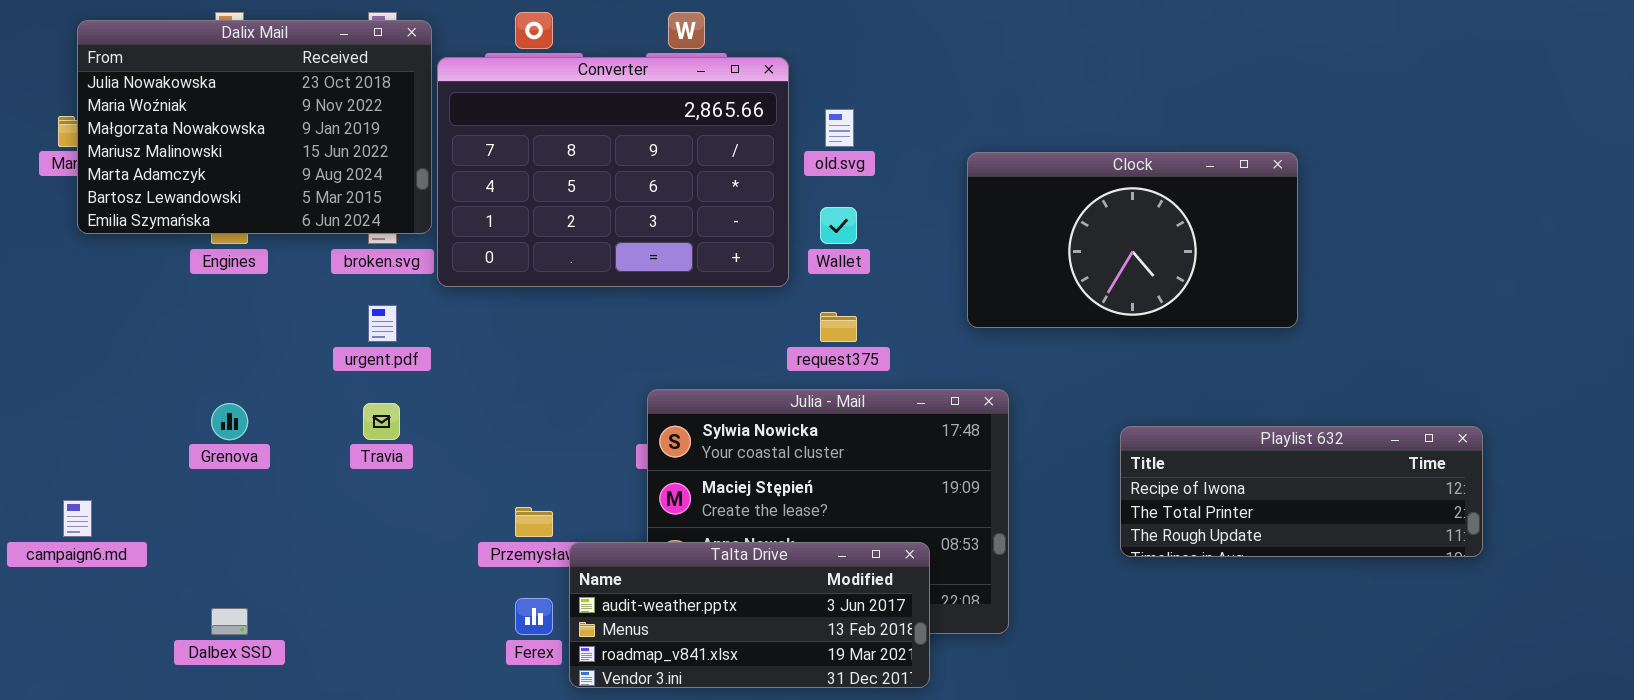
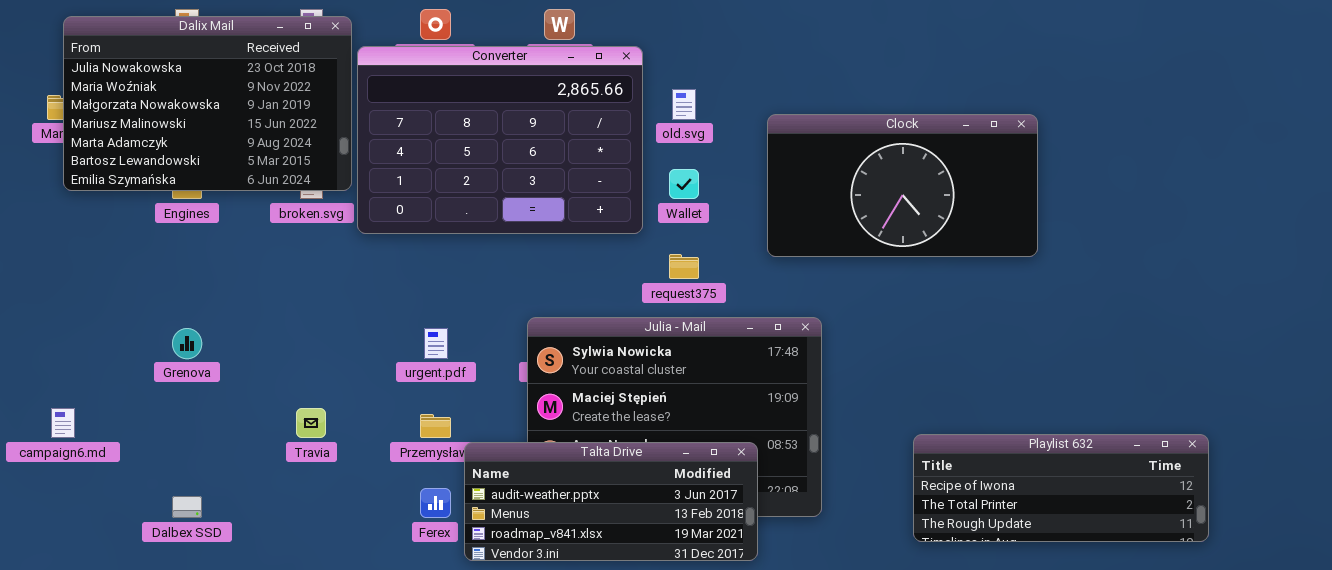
Clock: [967,152,1298,328] -> [767,114,1038,257], moved
urgent.pdf: [368,305,397,342] -> [424,328,448,359], moved
Travia: [363,403,400,440] -> [296,408,326,438], moved
Playlist 632: [1120,426,1483,557] -> [913,434,1209,542], moved

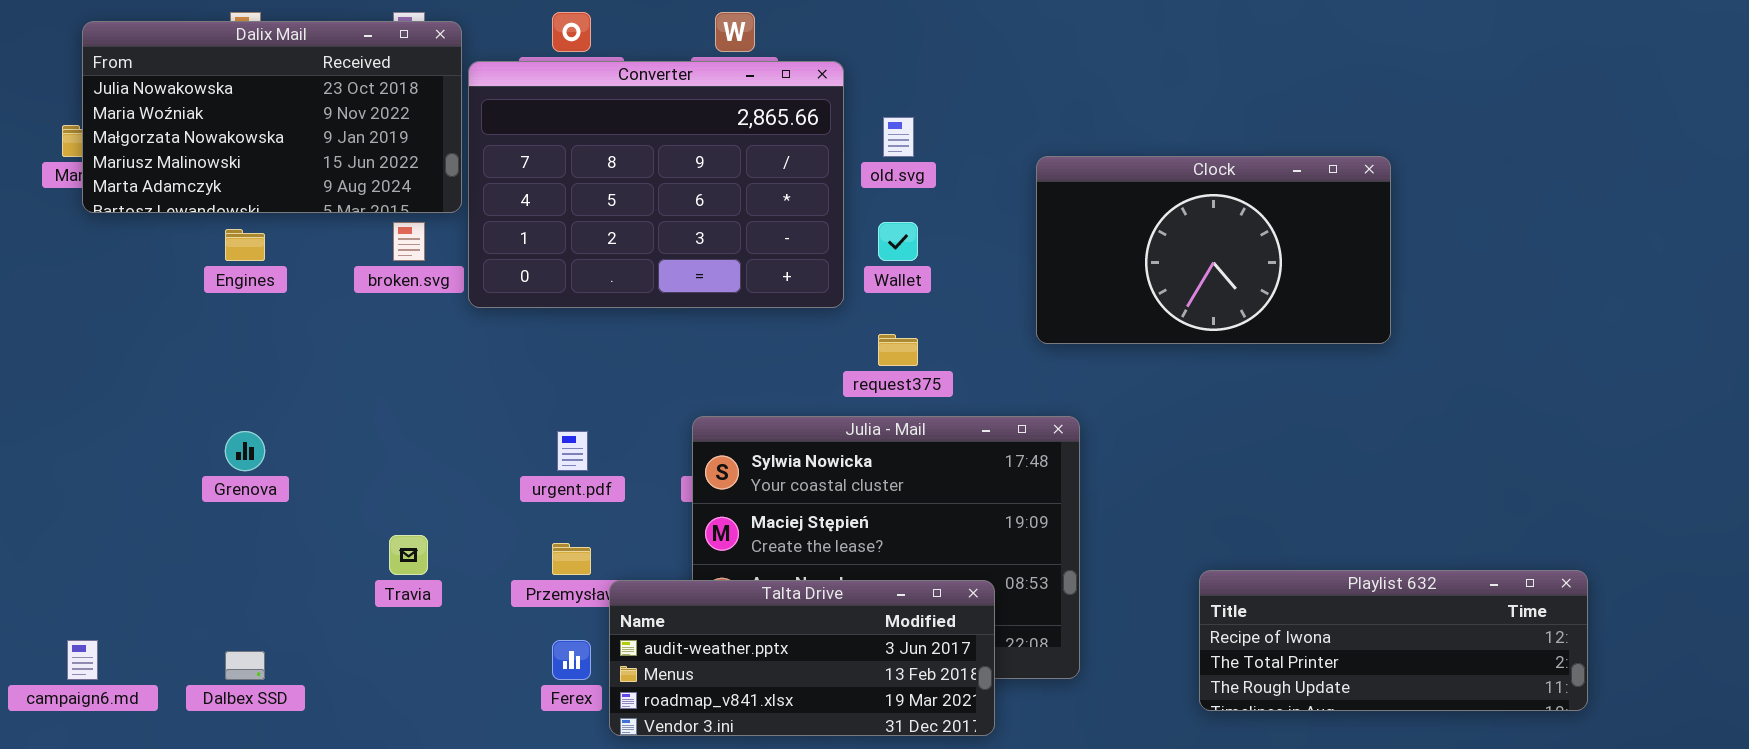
Dalix Mail: [63,16,352,191] -> [82,21,462,213], resized
Clock: [767,114,1038,257] -> [1036,156,1391,344], moved
campaign6.md: [51,408,75,438] -> [67,640,98,680], moved

